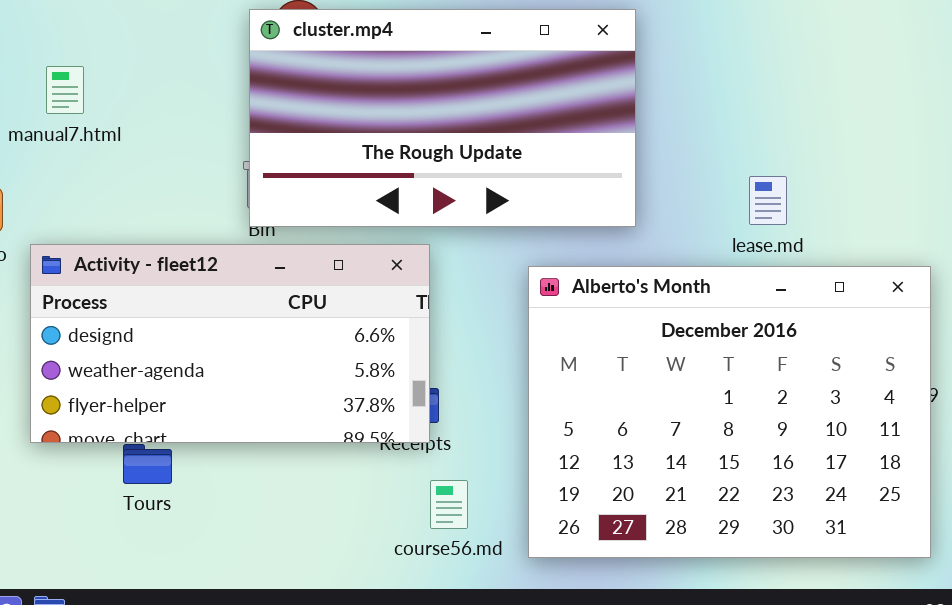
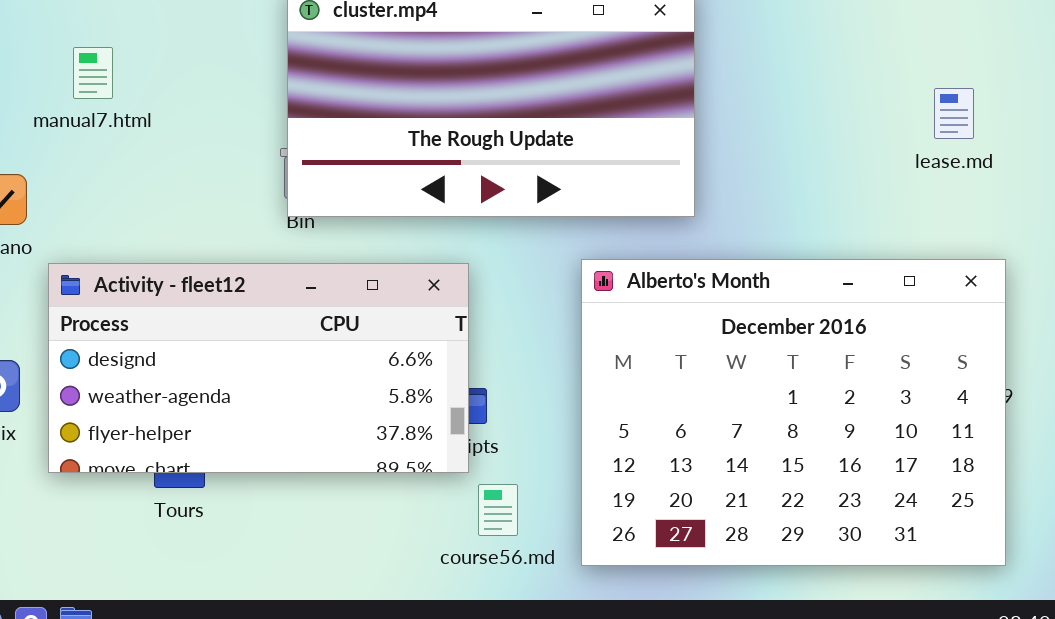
lease.md: [749,176,787,225] -> [934,88,974,139], moved
Activity - fleet12: [30,244,430,443] -> [48,263,469,473], moved

